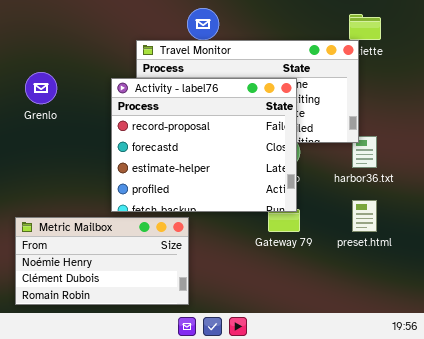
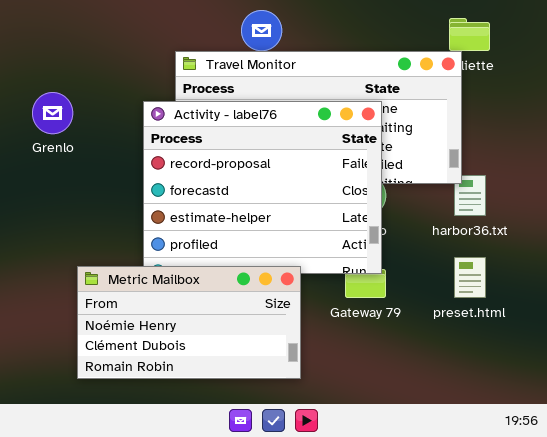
Metric Mailbox: [15,217,189,305] -> [77,266,301,379], moved

